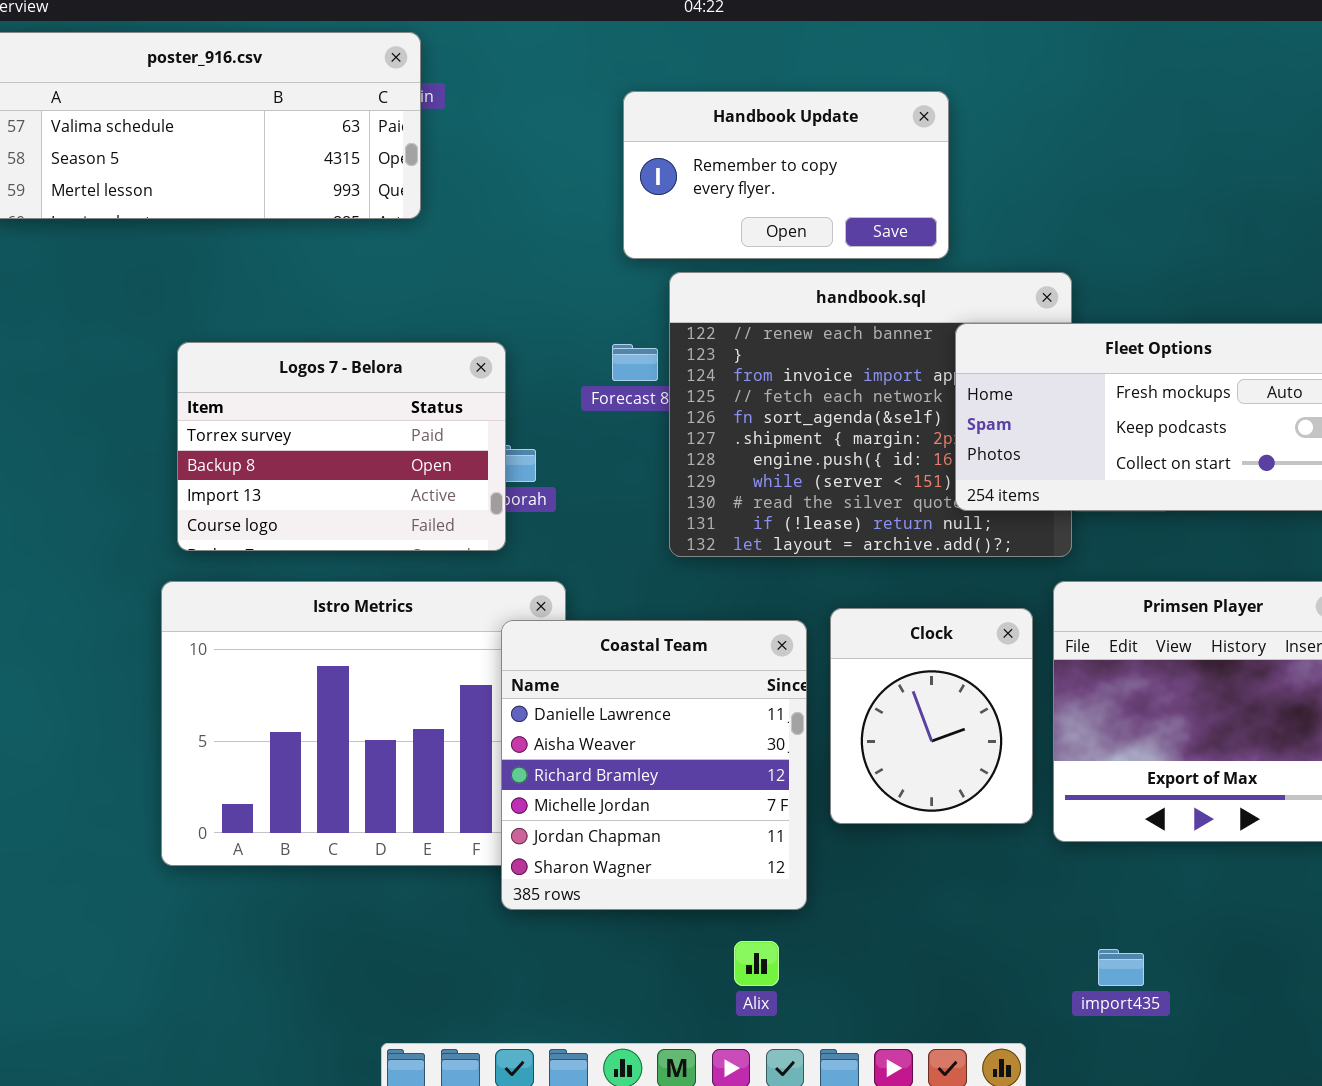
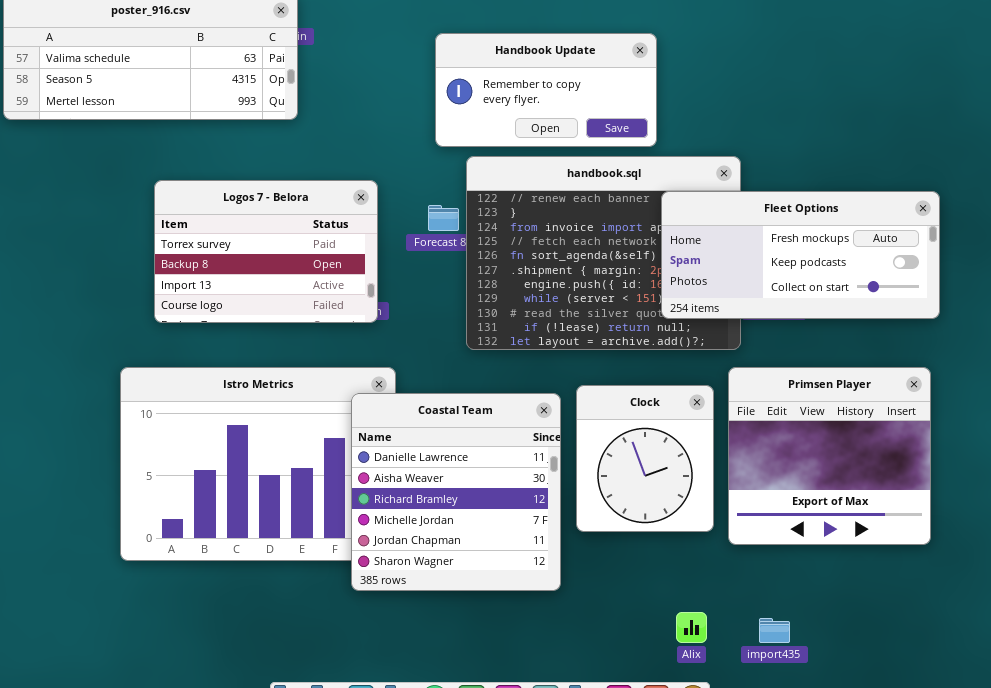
Logos 7 - Belora: [177,342,506,551] -> [154,180,378,323], moved
Alix: [734,941,779,986] -> [676,612,707,643], moved

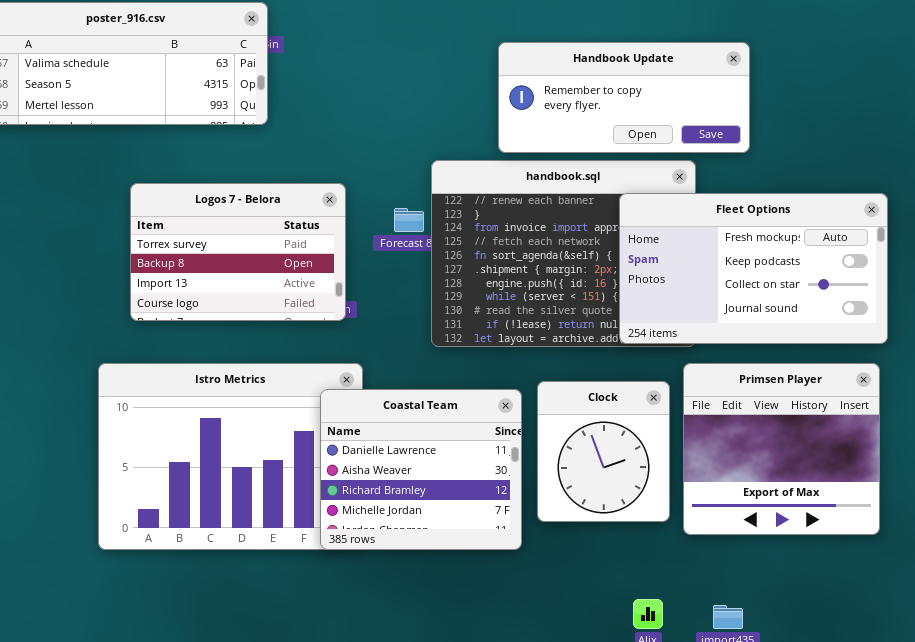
Handbook Update: [435,33,657,147] -> [498,42,750,153], moved, resized
Fleet Options: [661,191,940,319] -> [619,193,888,344], resized
Coastal Team: [351,393,561,591] -> [320,389,522,550], resized

